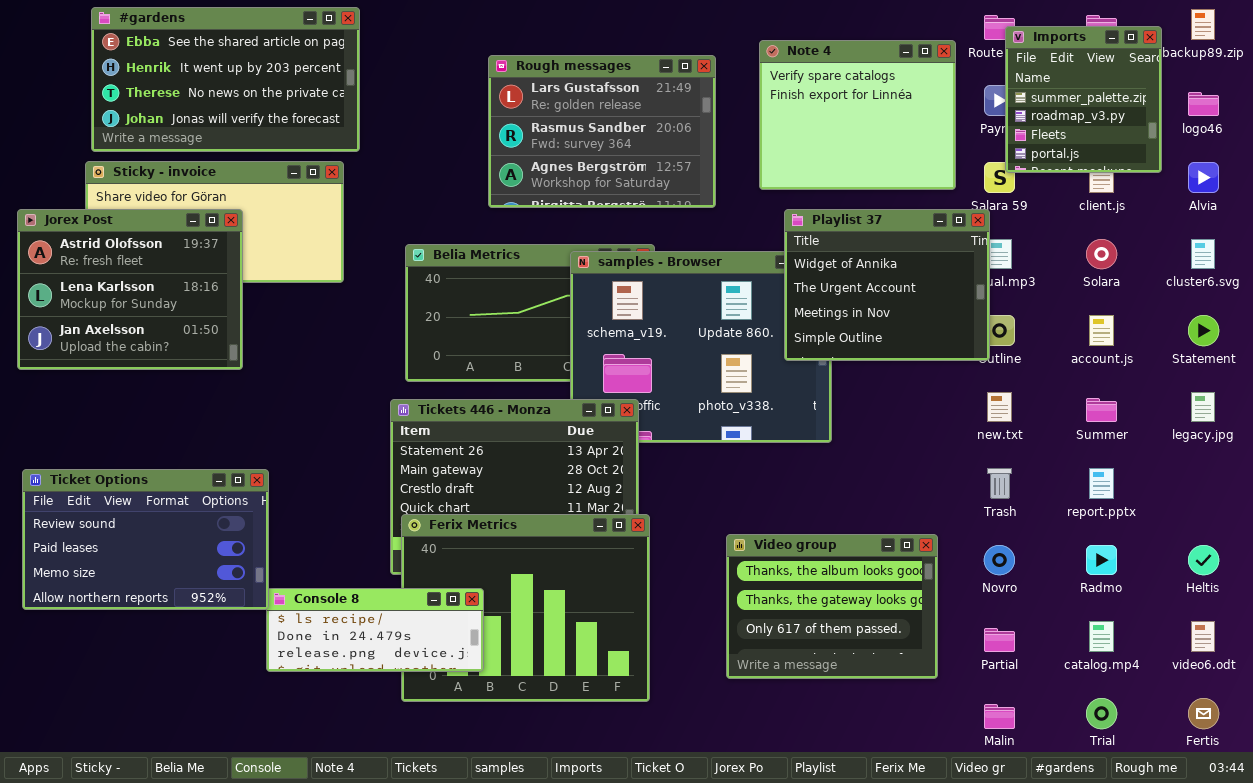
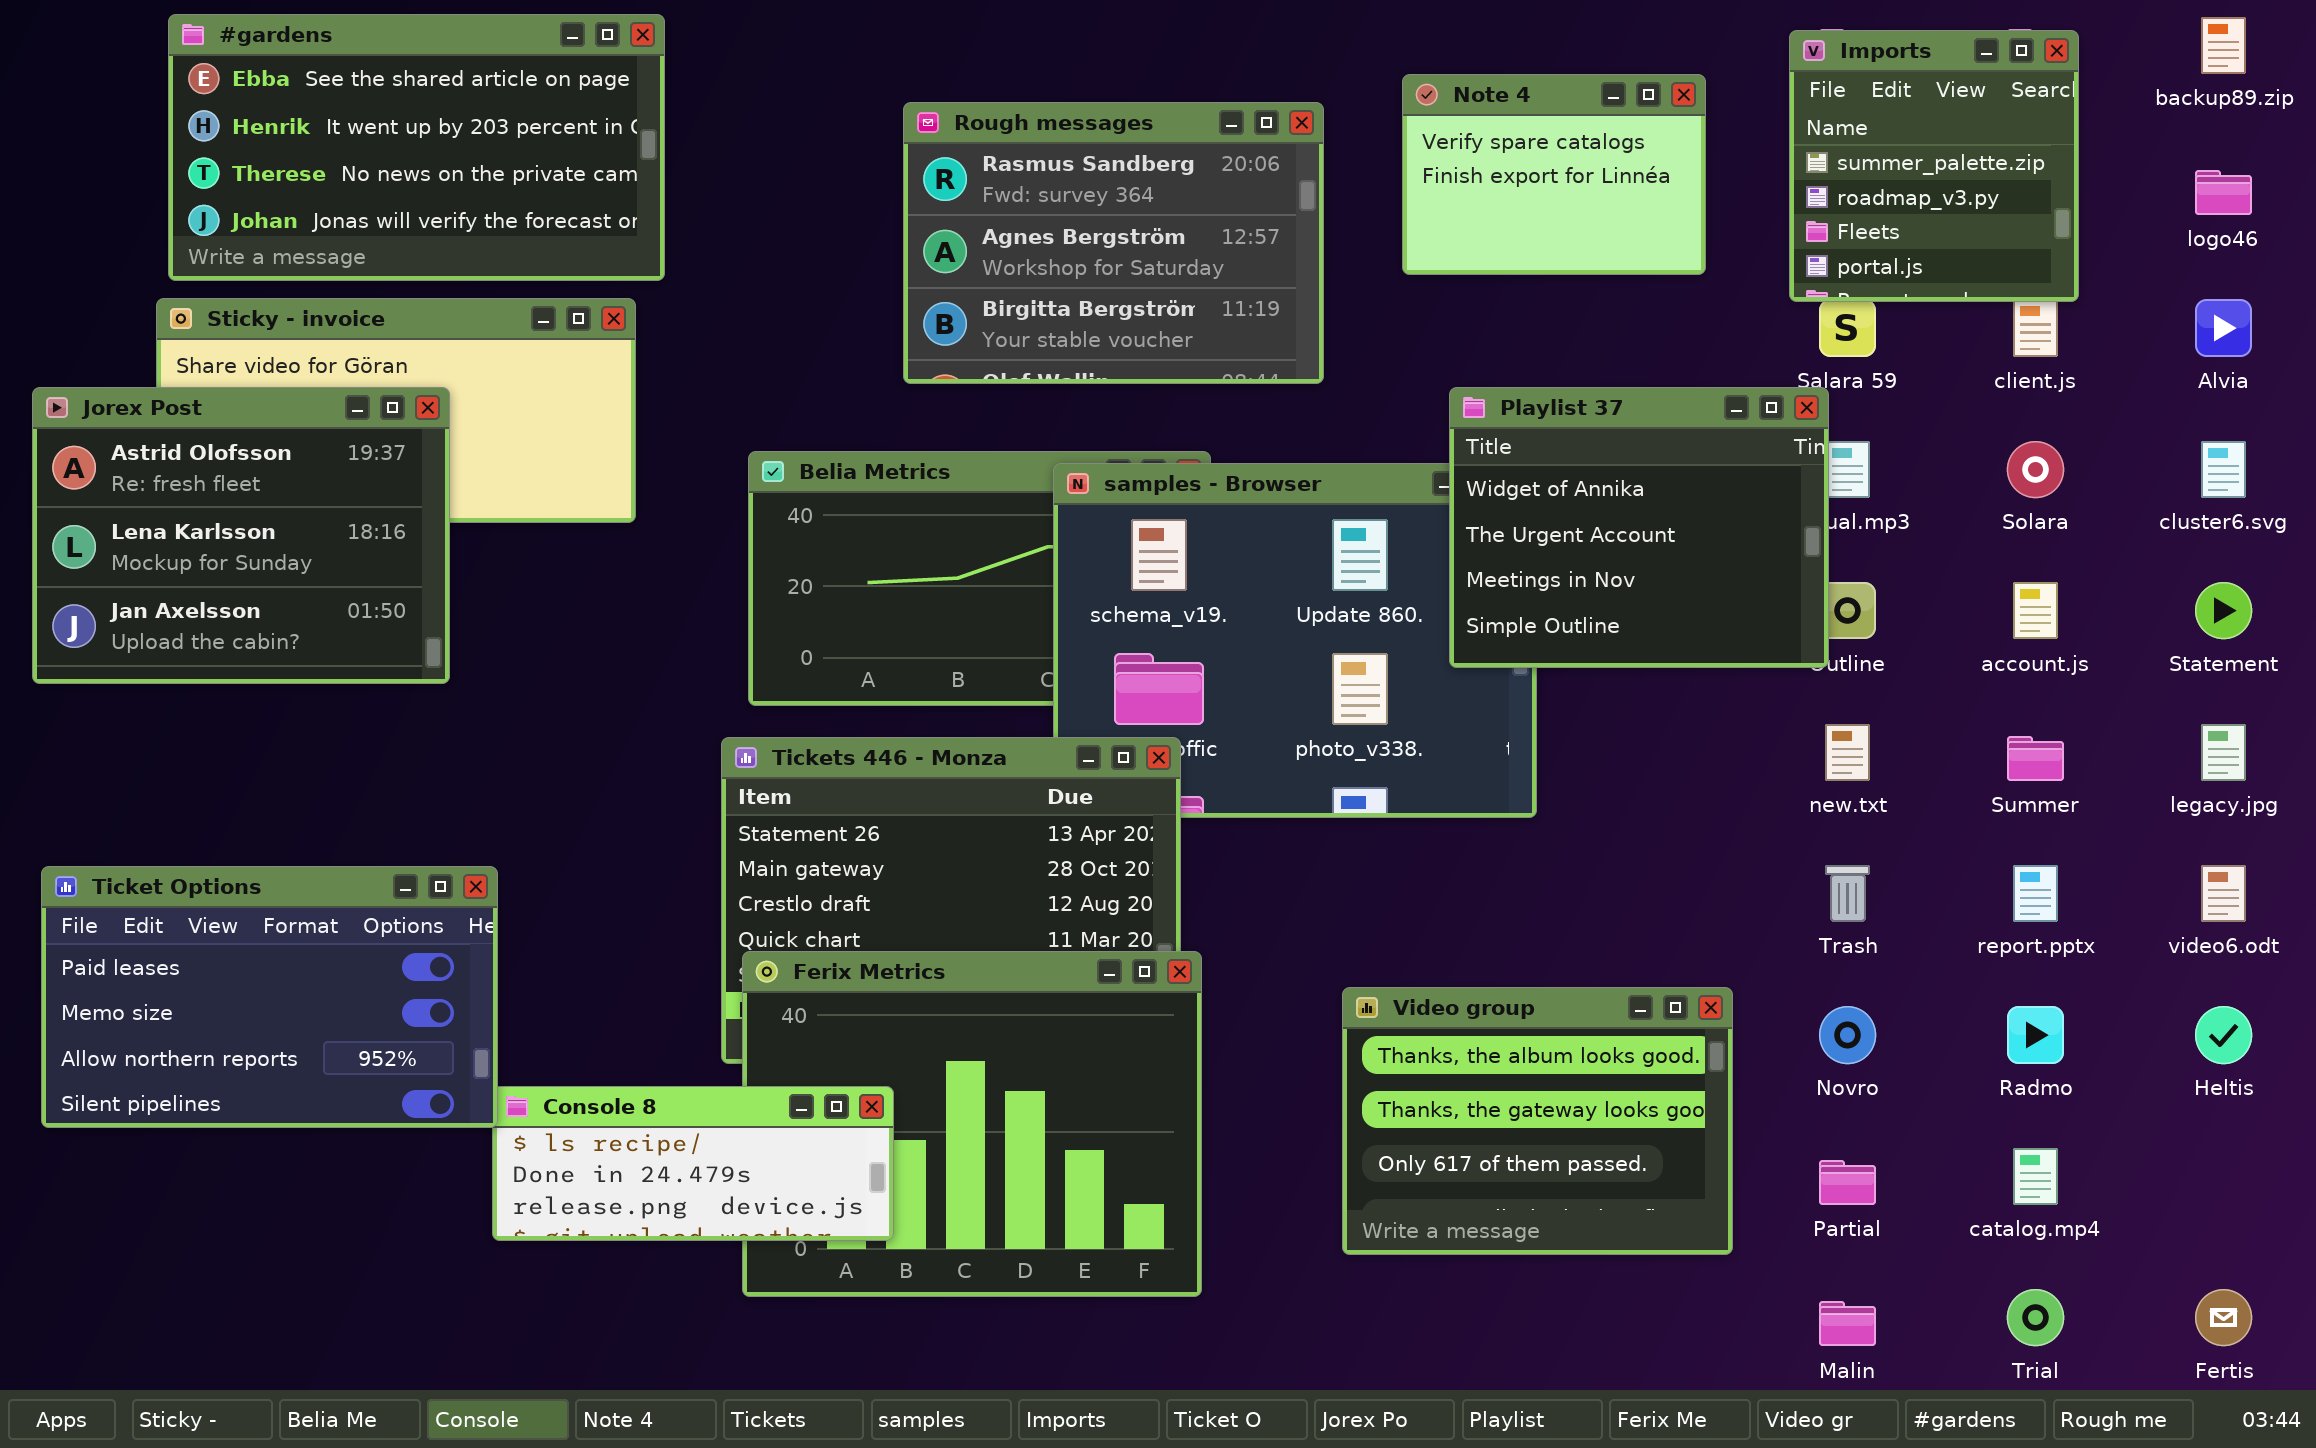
Imports: [1005,26,1162,173] -> [1789,30,2079,302], moved
Note 4: [759,40,956,190] -> [1402,74,1706,275], resized
Rough messages: [488,55,716,208] -> [903,102,1324,384], scrolled down 1 row
Ticket Options: [22,469,269,610] -> [41,866,498,1128], scrolled down 1 row
video6.odt: [1191,621,1215,652] -> [2201,865,2246,922], moved

